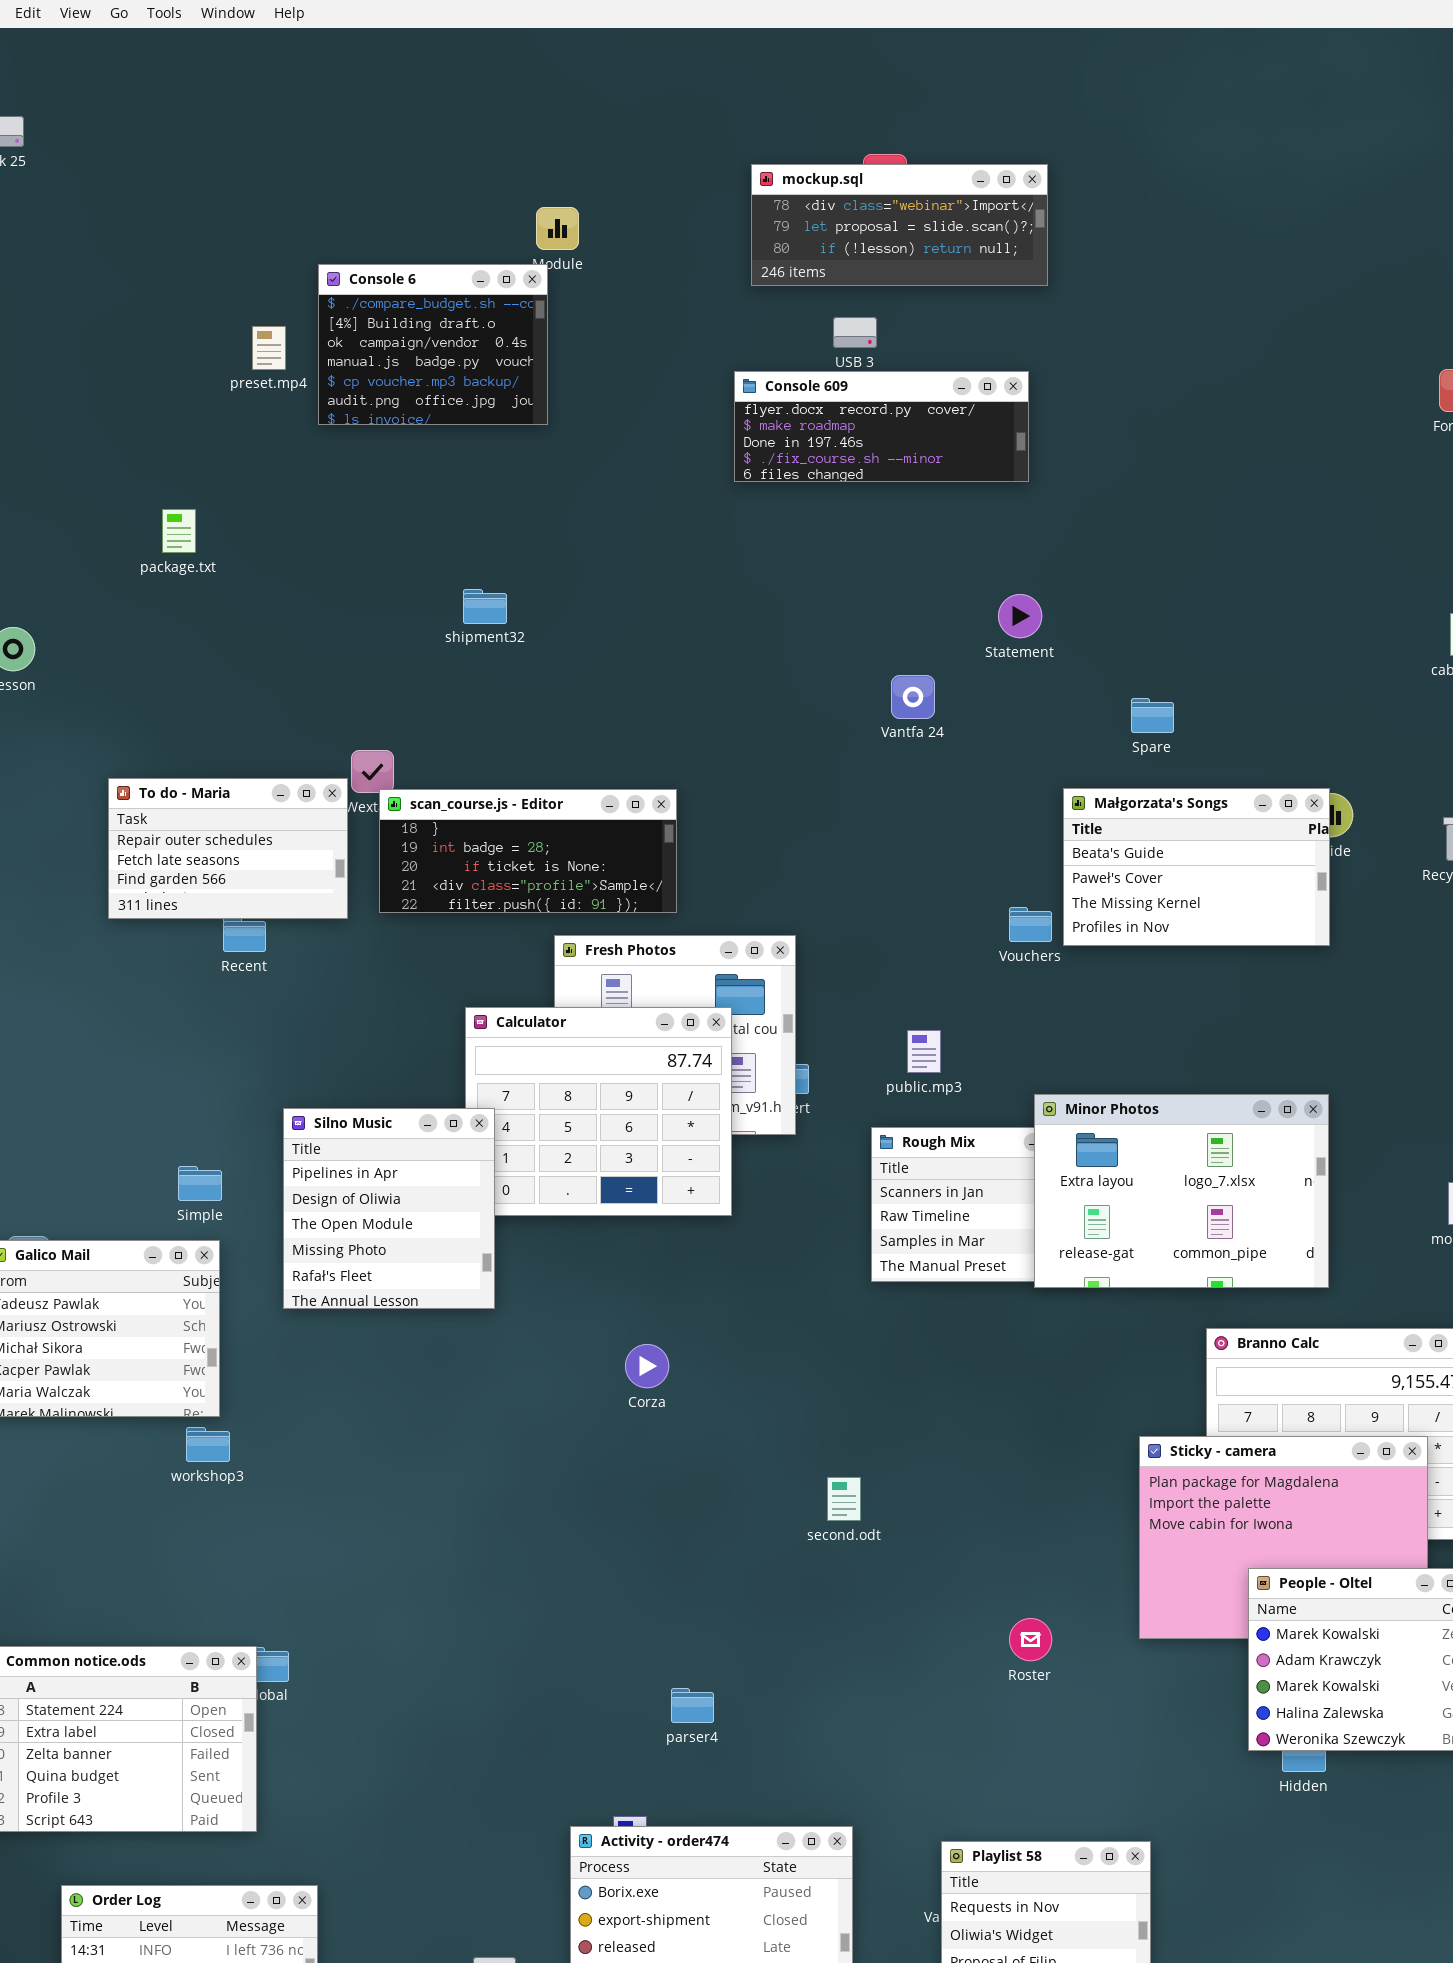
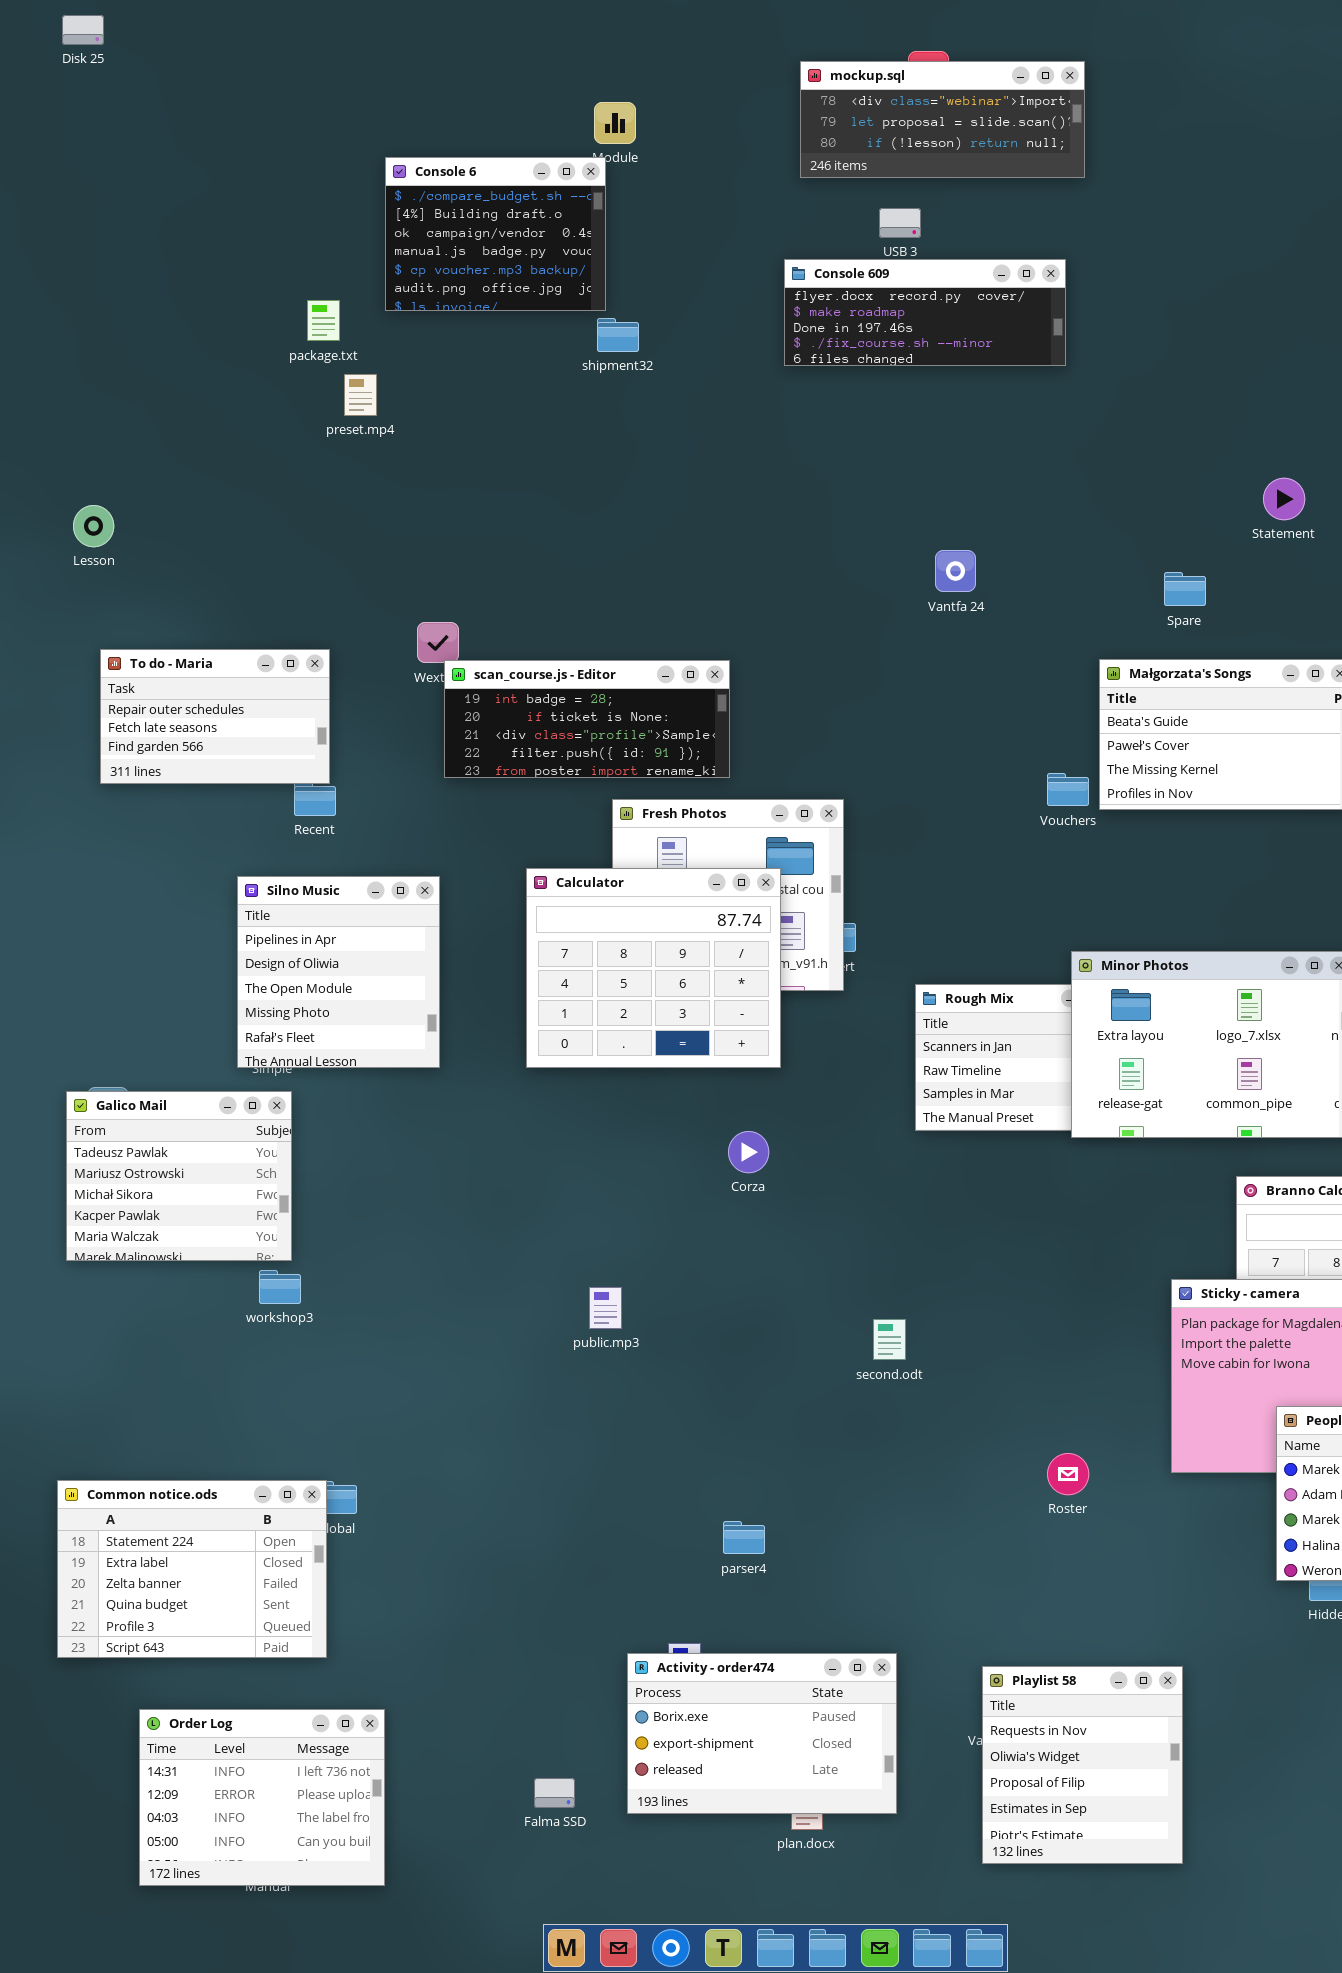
preset.mp4: [252,326,286,370] -> [344,374,377,416], moved
package.txt: [162,509,196,553] -> [307,300,340,341], moved
shipment32: [463,589,507,624] -> [597,318,639,352], moved
Statement: [998,594,1042,638] -> [1263,478,1305,520], moved
To do - Maria: [108,778,348,919] -> [100,649,330,784], moved
scan_course.js - Editor: [379,789,677,913] -> [444,660,730,778], scrolled down 1 row
public.mp3: [907,1030,941,1073] -> [589,1287,622,1329], moved
Silno Music: [283,1108,495,1309] -> [237,876,440,1068], moved
Corza: [625,1344,669,1388] -> [728,1131,769,1173], moved

